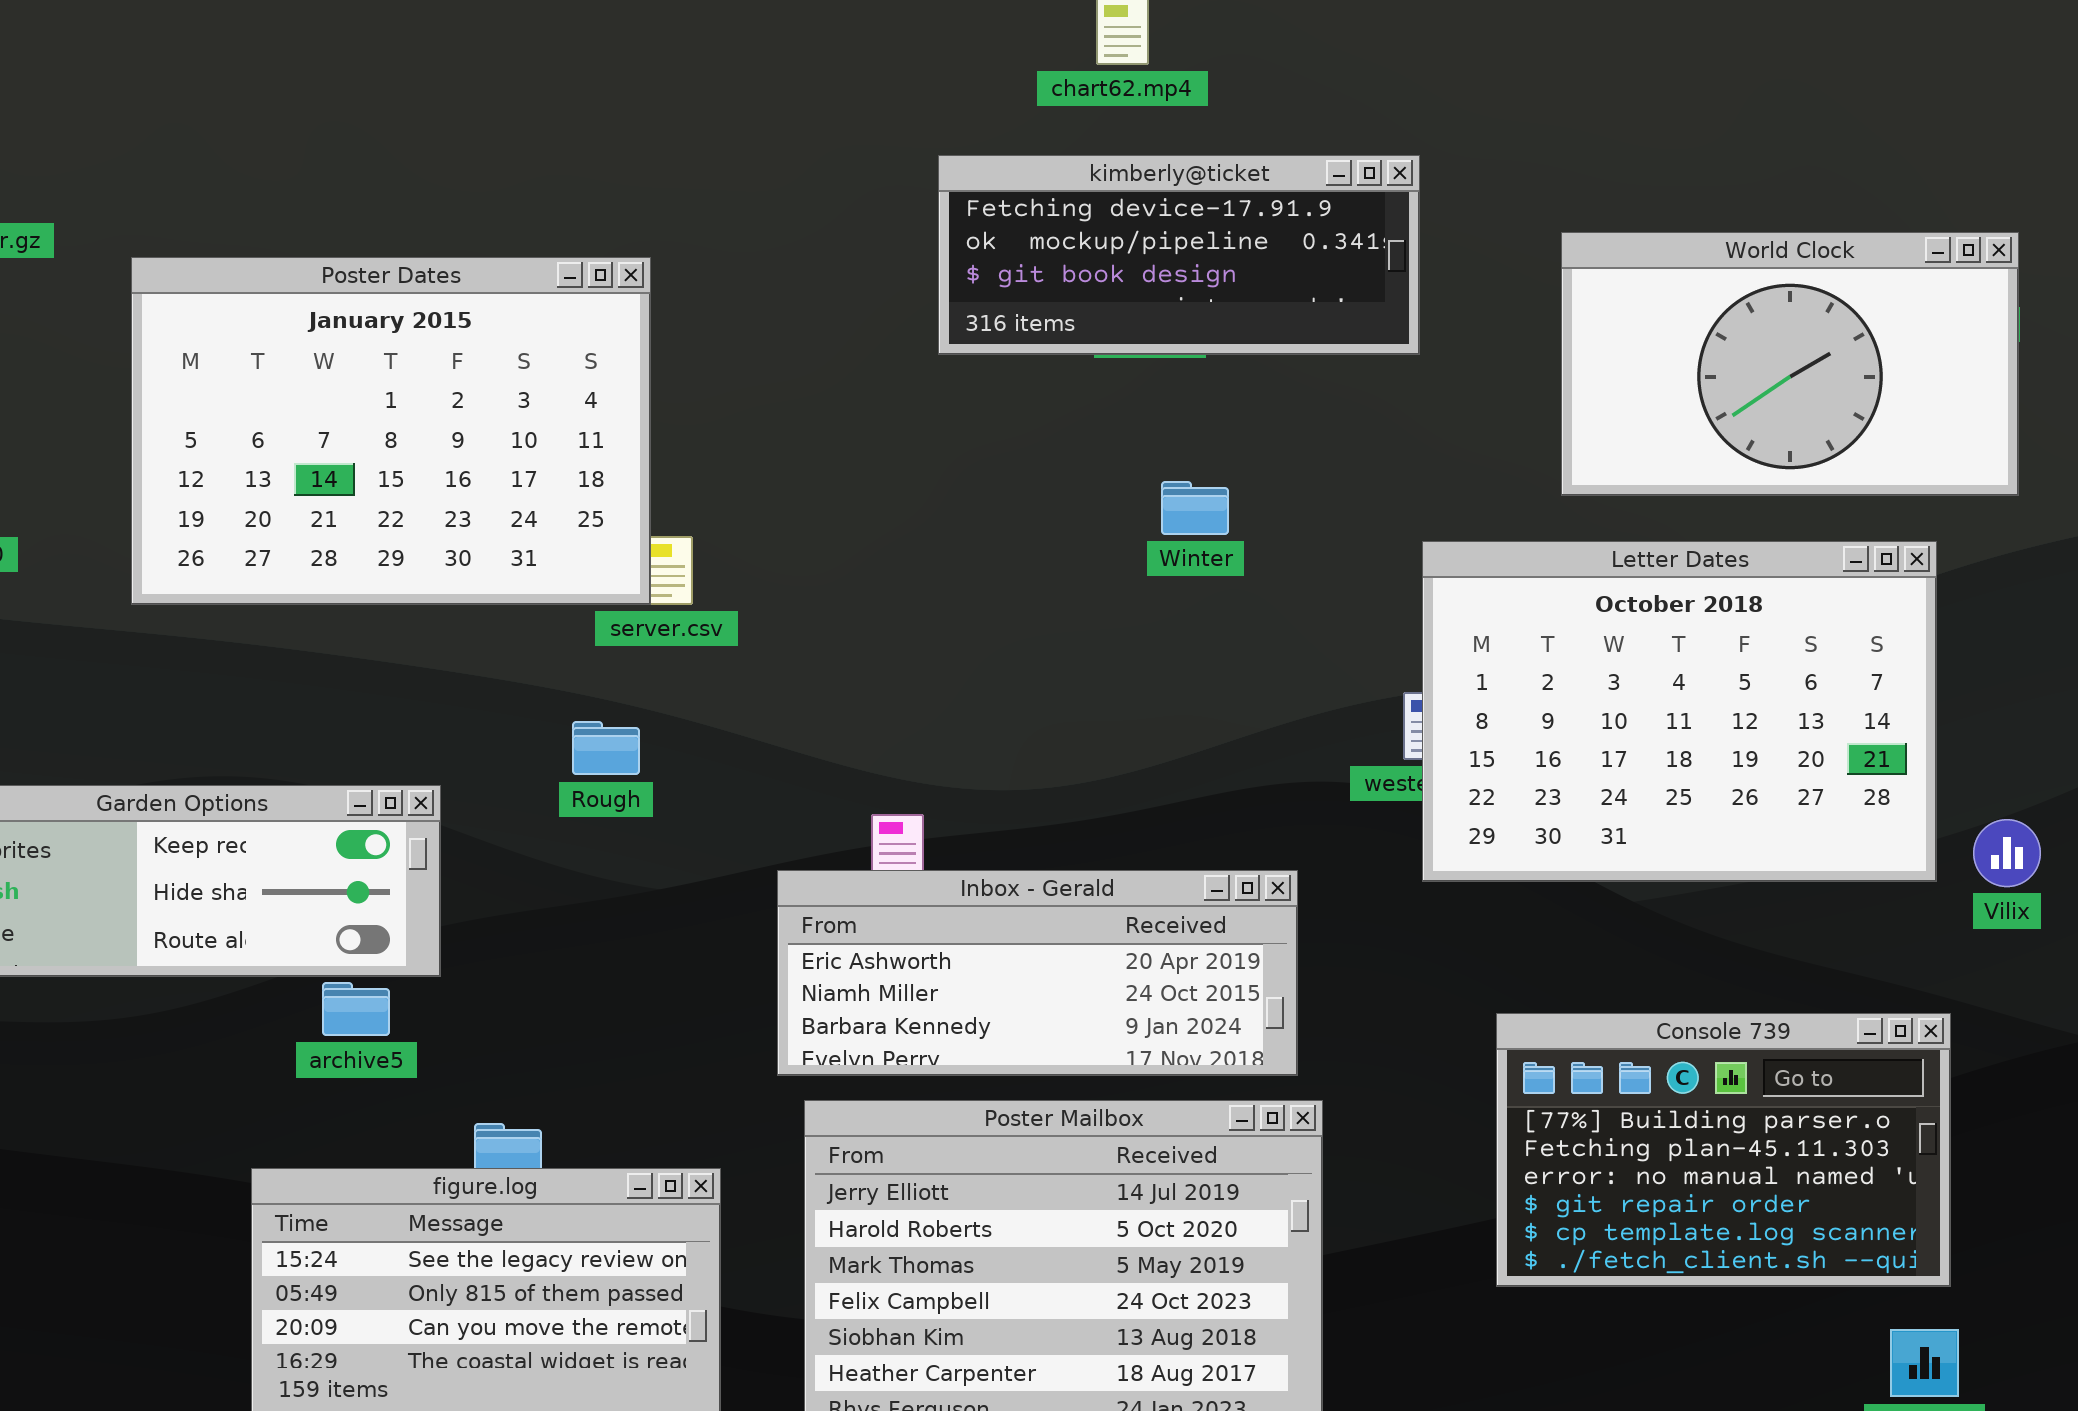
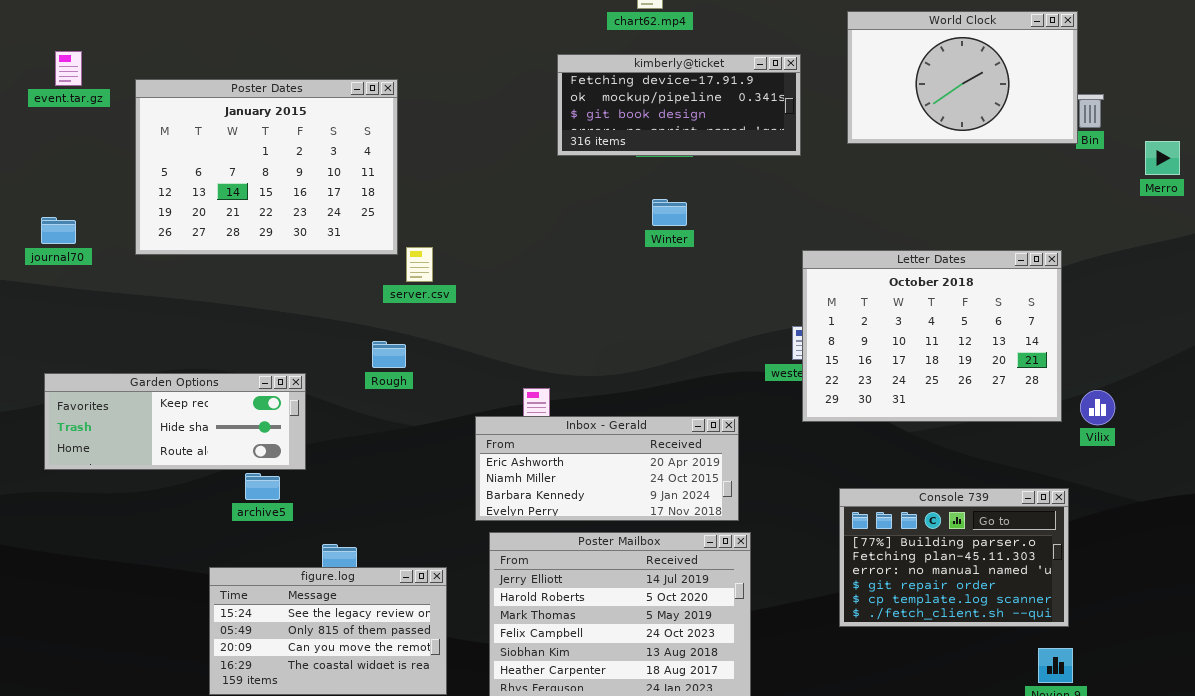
World Clock: [1561,232,2019,496] -> [847,11,1078,144], moved
Poster Dates: [131,257,651,605] -> [135,79,398,255], moved
Winter: [1161,481,1229,535] -> [652,199,687,226], moved

